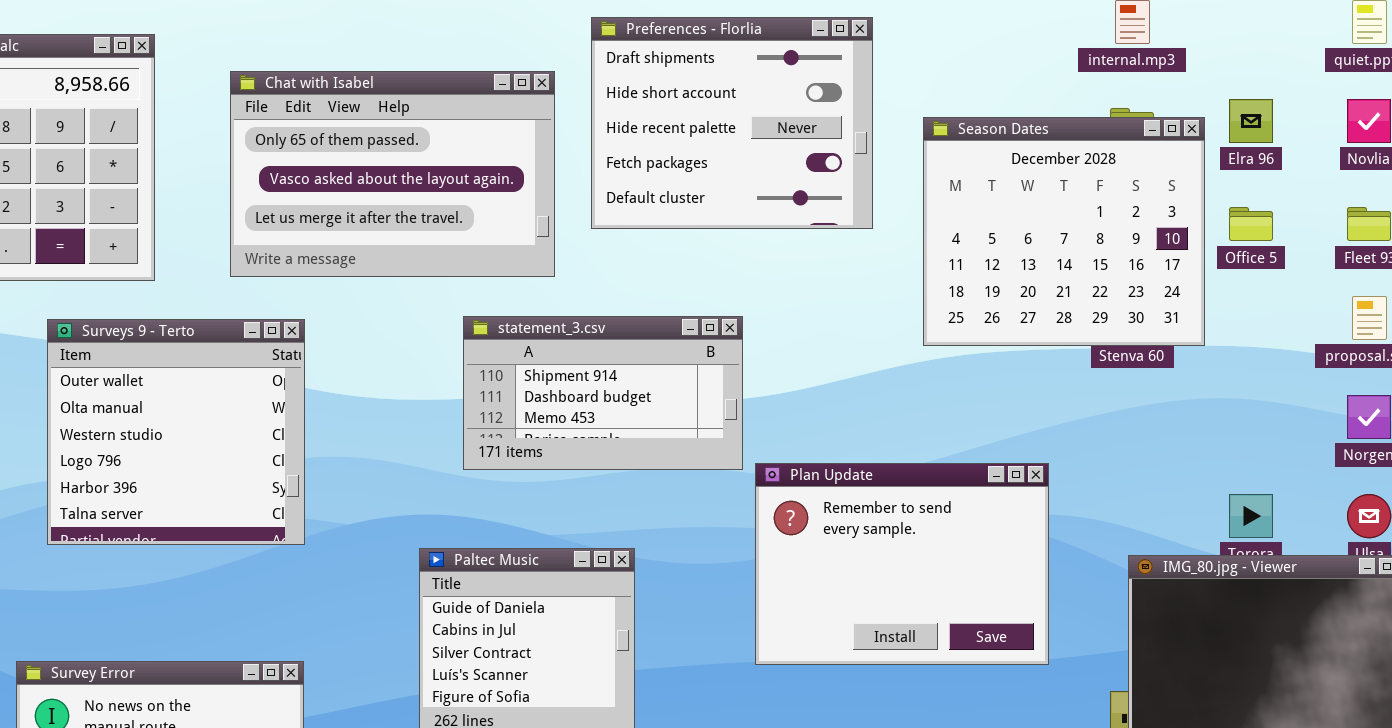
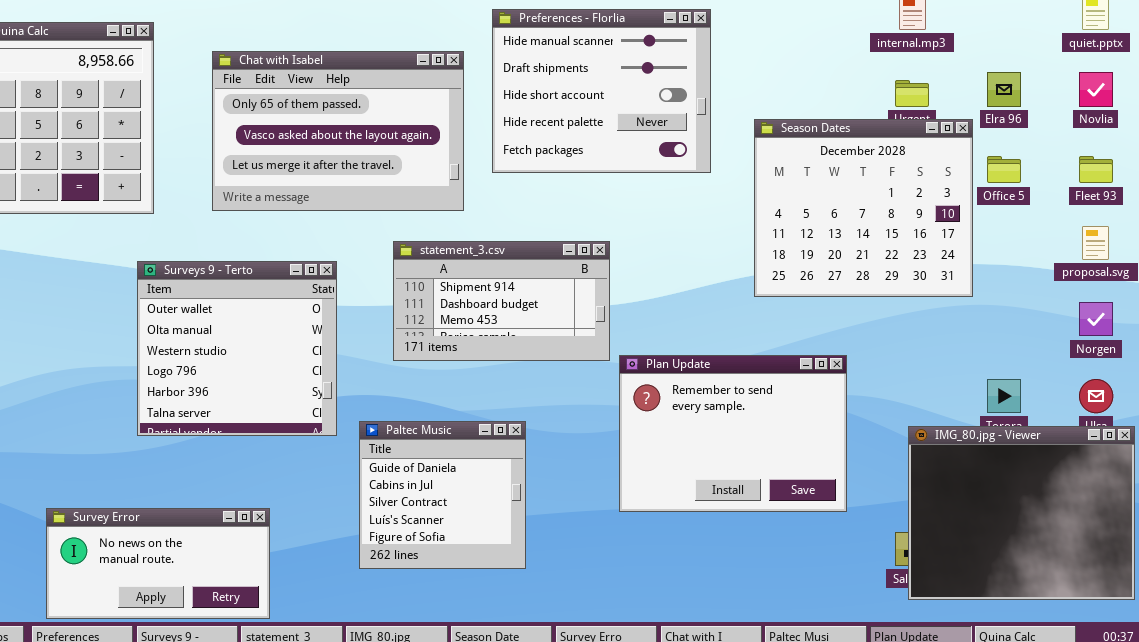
Preferences - Florlia: [591,17,873,229] -> [492,9,711,173], scrolled up 1 row
Season Dates: [923,117,1205,346] -> [754,119,973,297], moved
Surveys 9 - Terto: [47,319,305,545] -> [137,261,337,436], moved

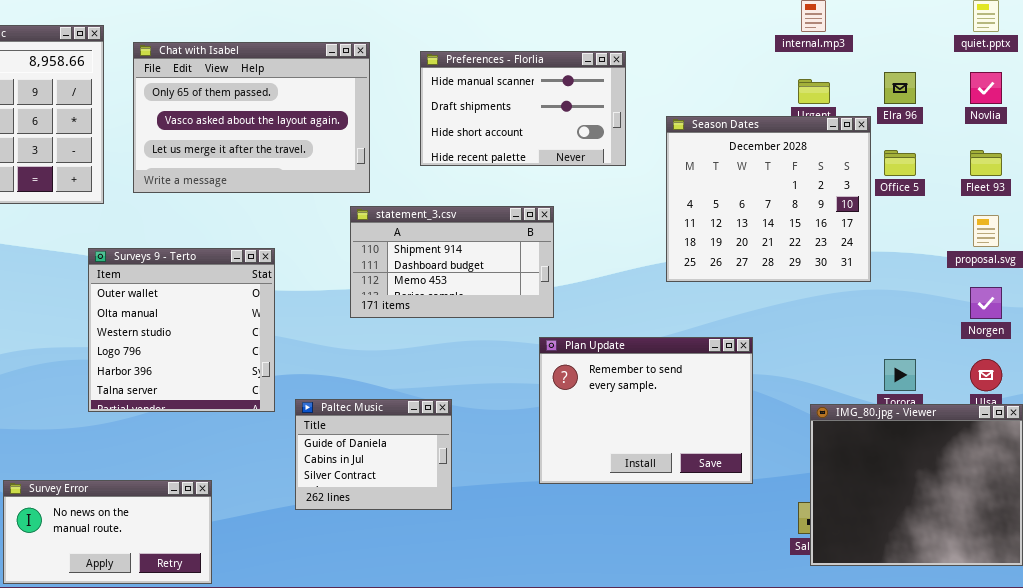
Preferences - Florlia: [492,9,711,173] -> [420,51,626,166], resized
Chat with Isabel: [212,51,464,211] -> [133,42,370,193], moved
statement_3.csv: [393,241,610,361] -> [350,206,554,318], moved
Paltec Music: [359,421,526,569] -> [295,399,452,510], resized

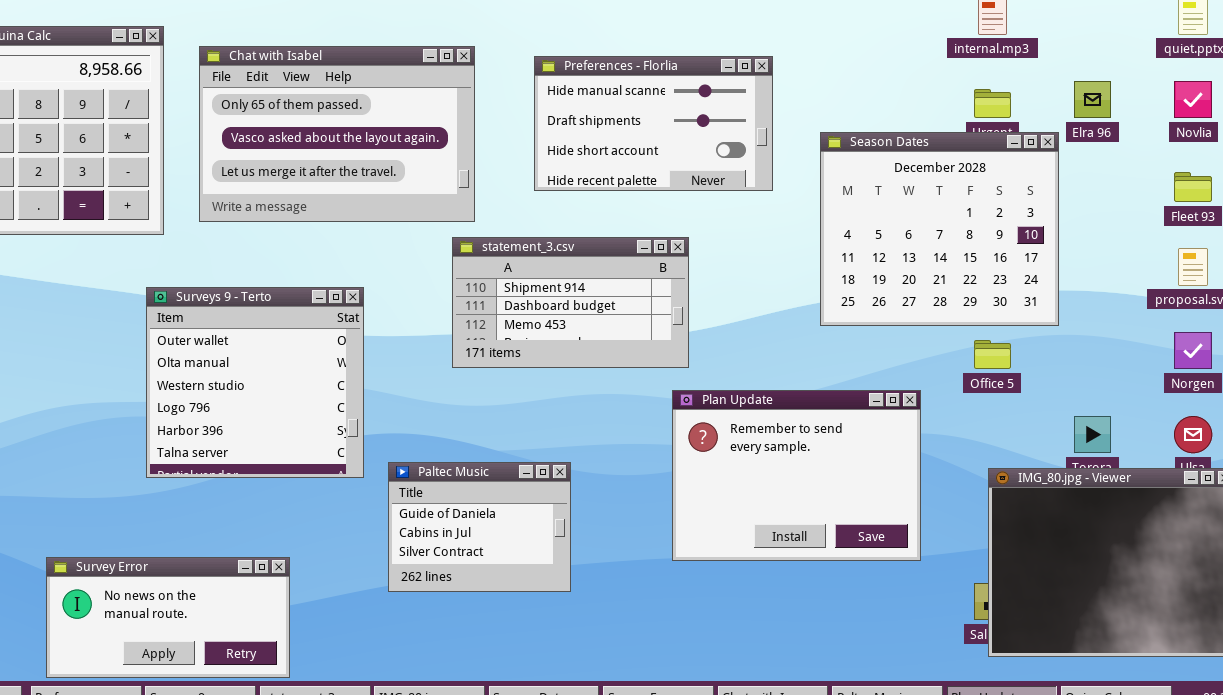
Office 5: [884,150,916,176] -> [974,340,1011,369], moved

